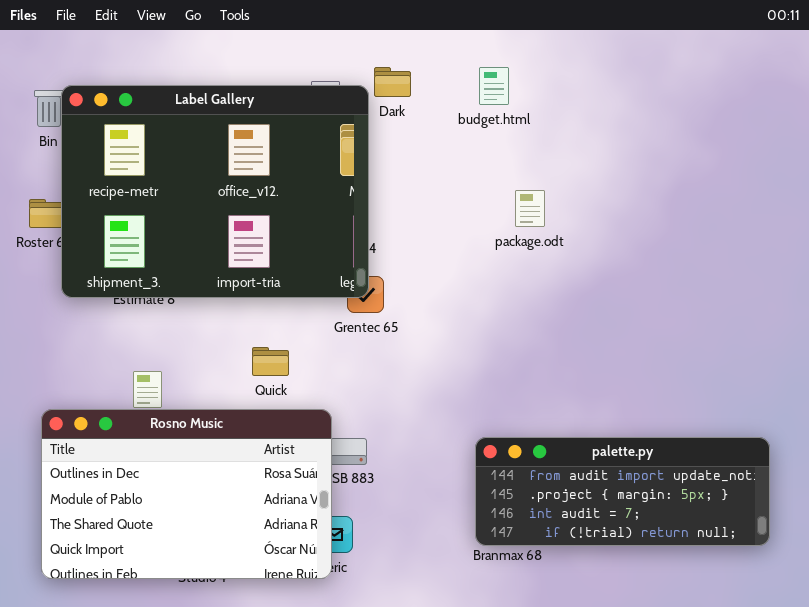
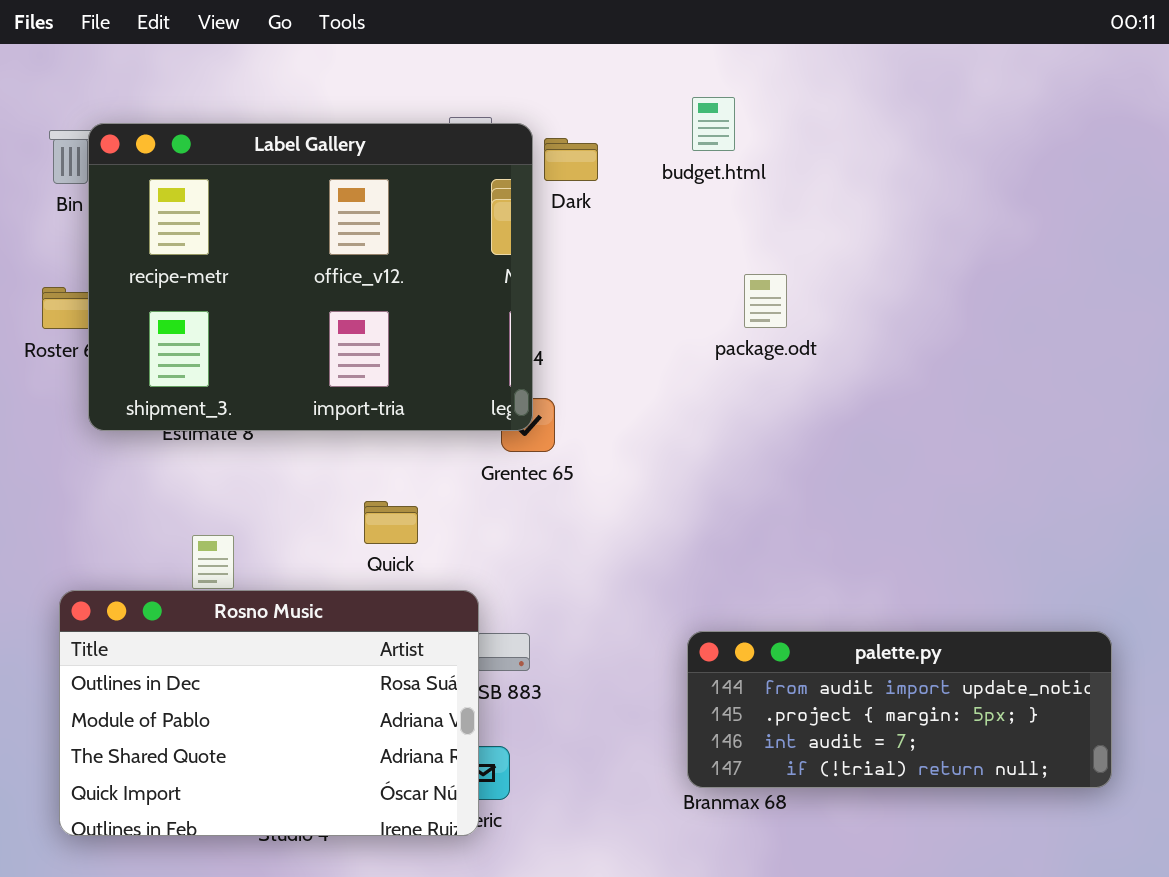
Dark: [374,67,411,97] -> [544,138,598,181], moved

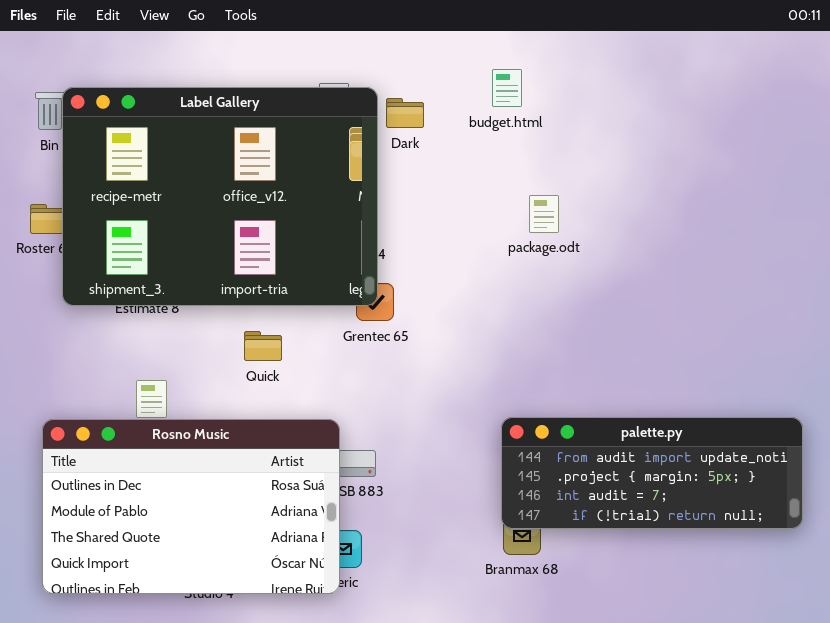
Quick: [364,501,418,544] -> [244,331,282,361], moved
palette.py: [687,631,1112,788] -> [501,417,803,529], moved

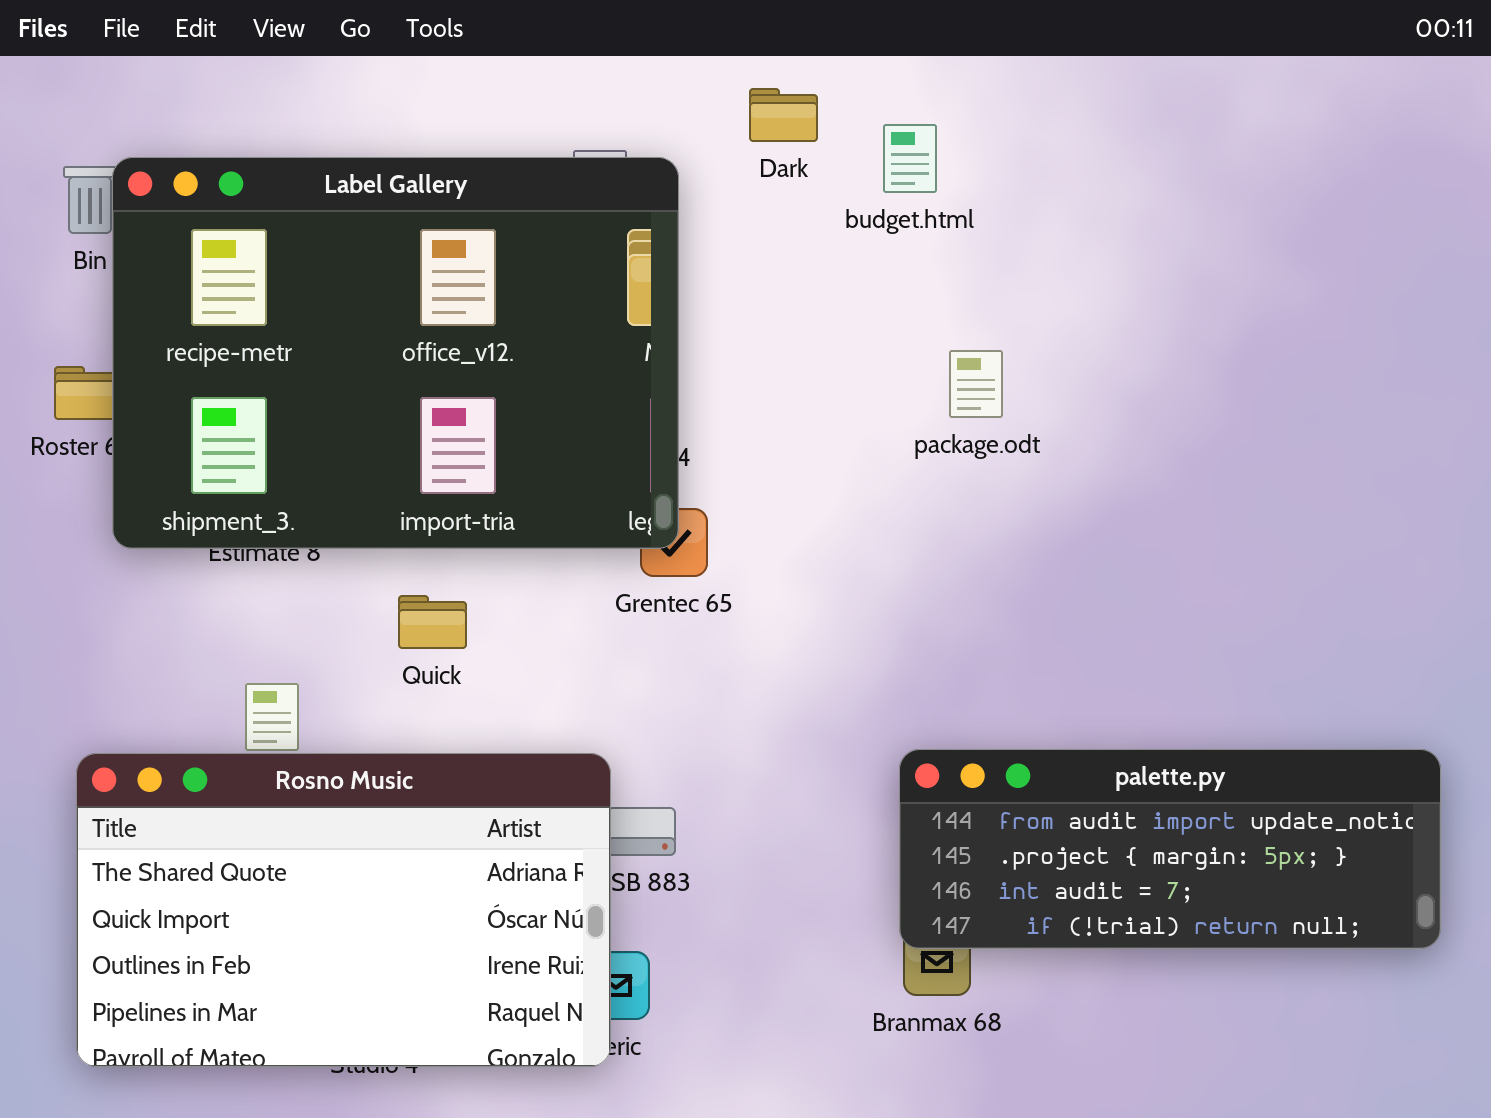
Dark: [386,98,424,128] -> [749,88,818,142], moved
Quick: [244,331,282,361] -> [398,595,467,649], moved
Rosno Music: [42,419,340,594] -> [76,753,611,1067], scrolled down 2 rows

